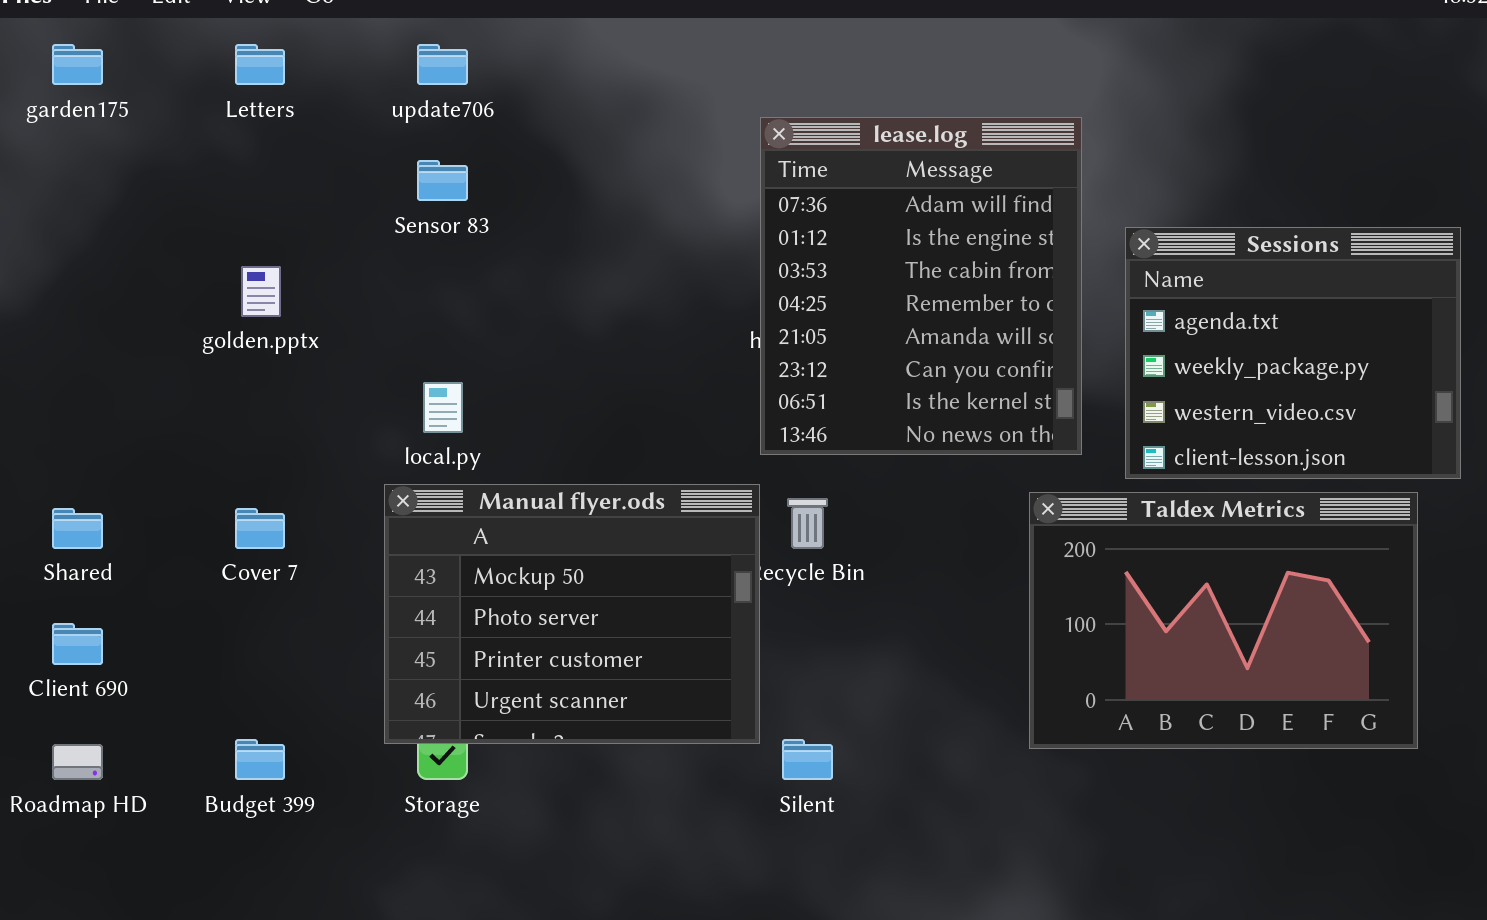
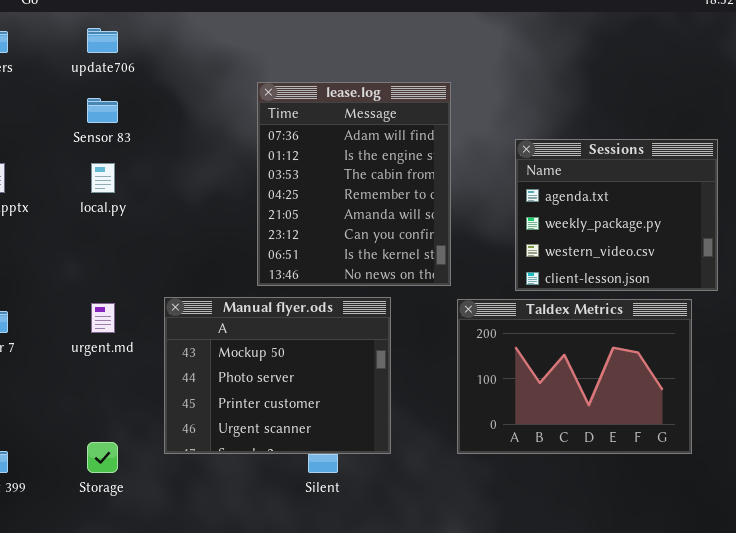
lease.log: [760,117,1082,455] -> [257,82,451,286], moved
local.py: [423,382,463,433] -> [91,163,115,193], moved
Manual flyer.ods: [384,484,760,744] -> [164,297,391,454], moved

